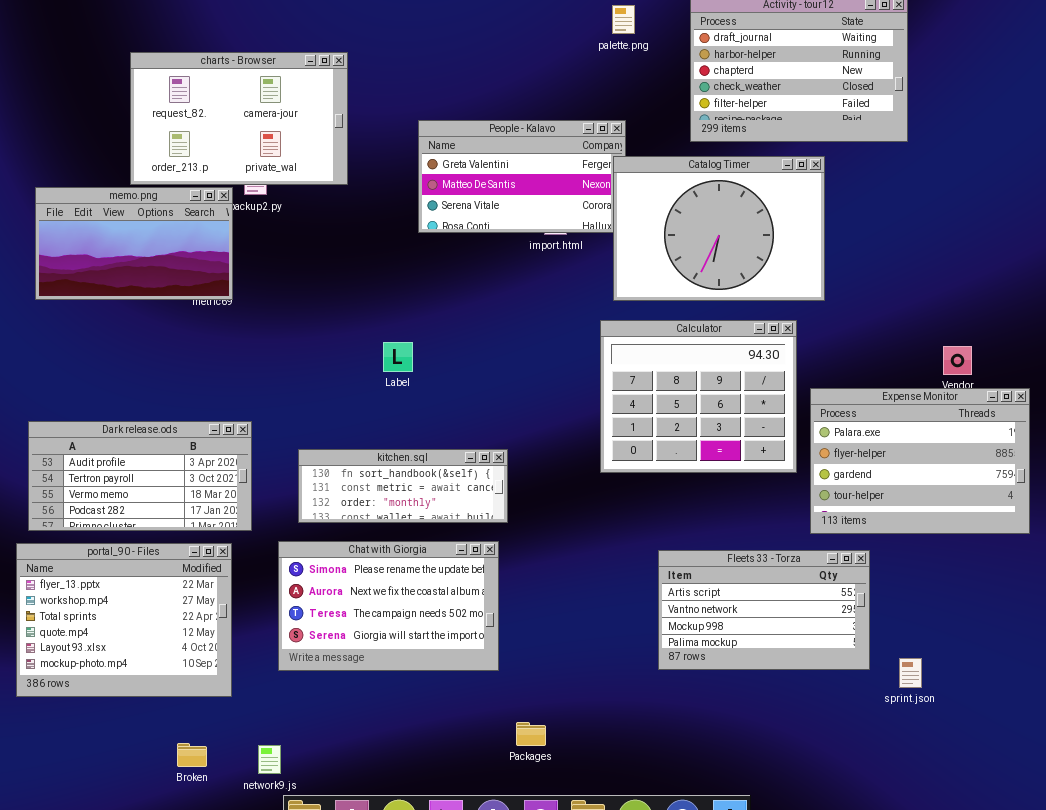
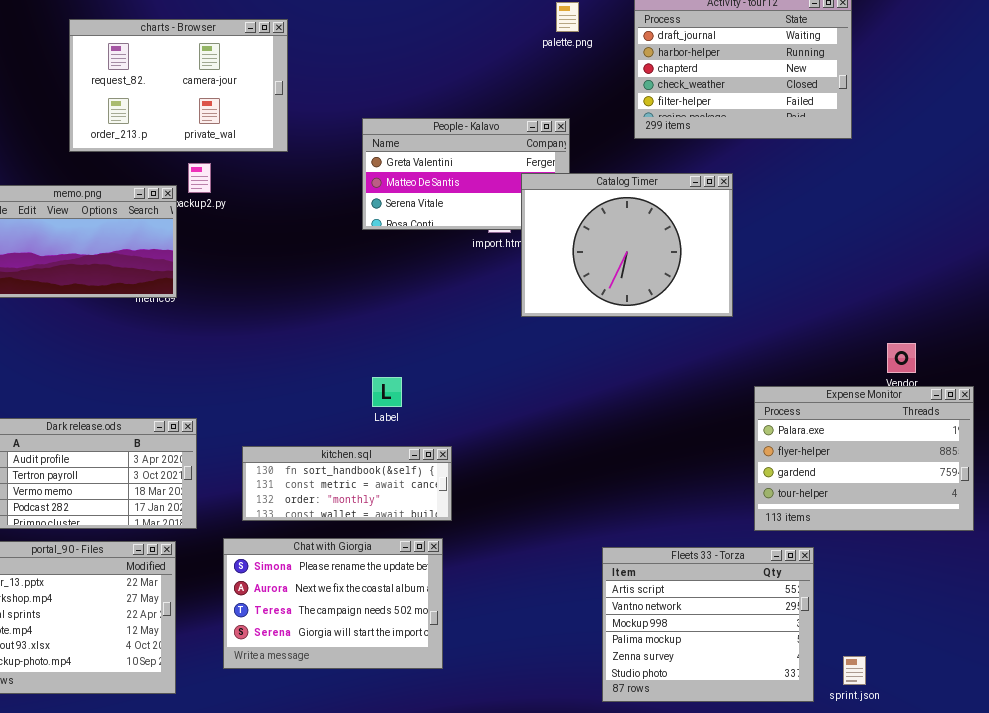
charts - Browser: [130,52,348,185] -> [69,19,288,152], moved
Catalog Timer: [613,156,825,301] -> [521,173,733,317], moved
Calculator: [600,320,797,473] -> none, closed
Label: [383,342,413,372] -> [372,377,402,407], moved
Fleets 33 - Torza: [658,550,870,670] -> [602,547,814,702], resized

